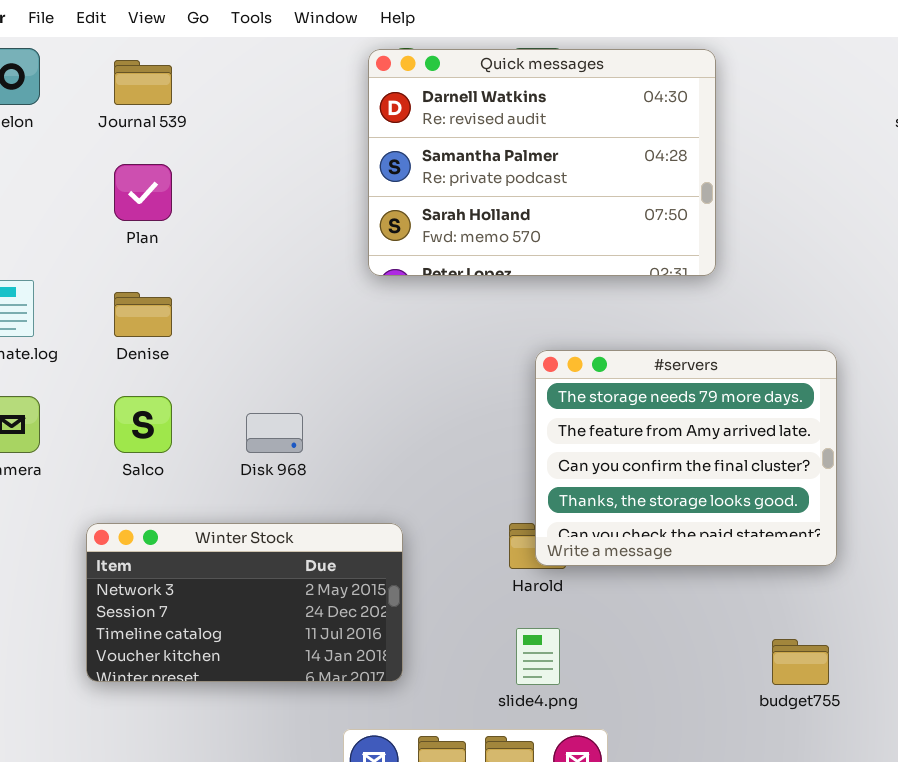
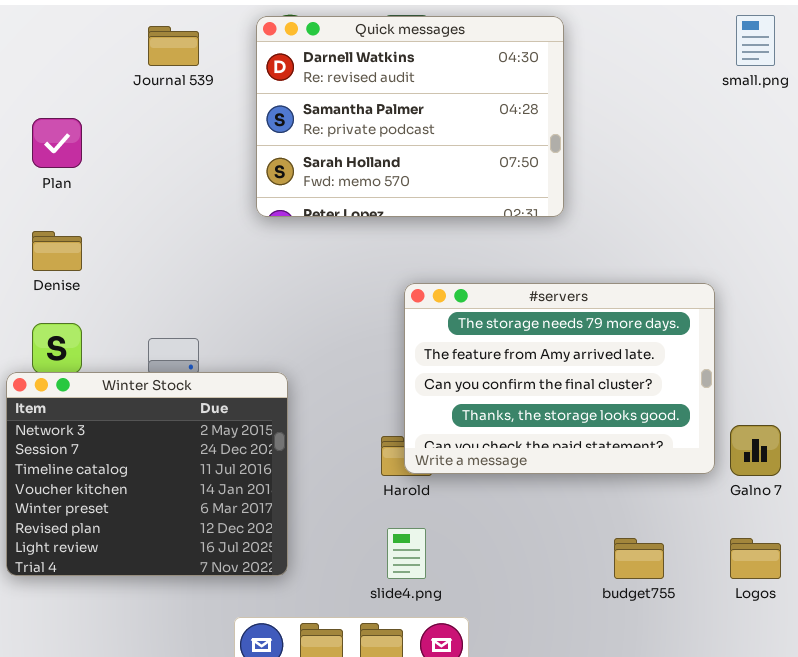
Journal 539: [114,60,172,105] -> [148,26,199,66], moved
#servers: [535,350,837,566] -> [404,283,715,474], resized
Winter Stock: [86,523,403,682] -> [6,372,288,576], resized

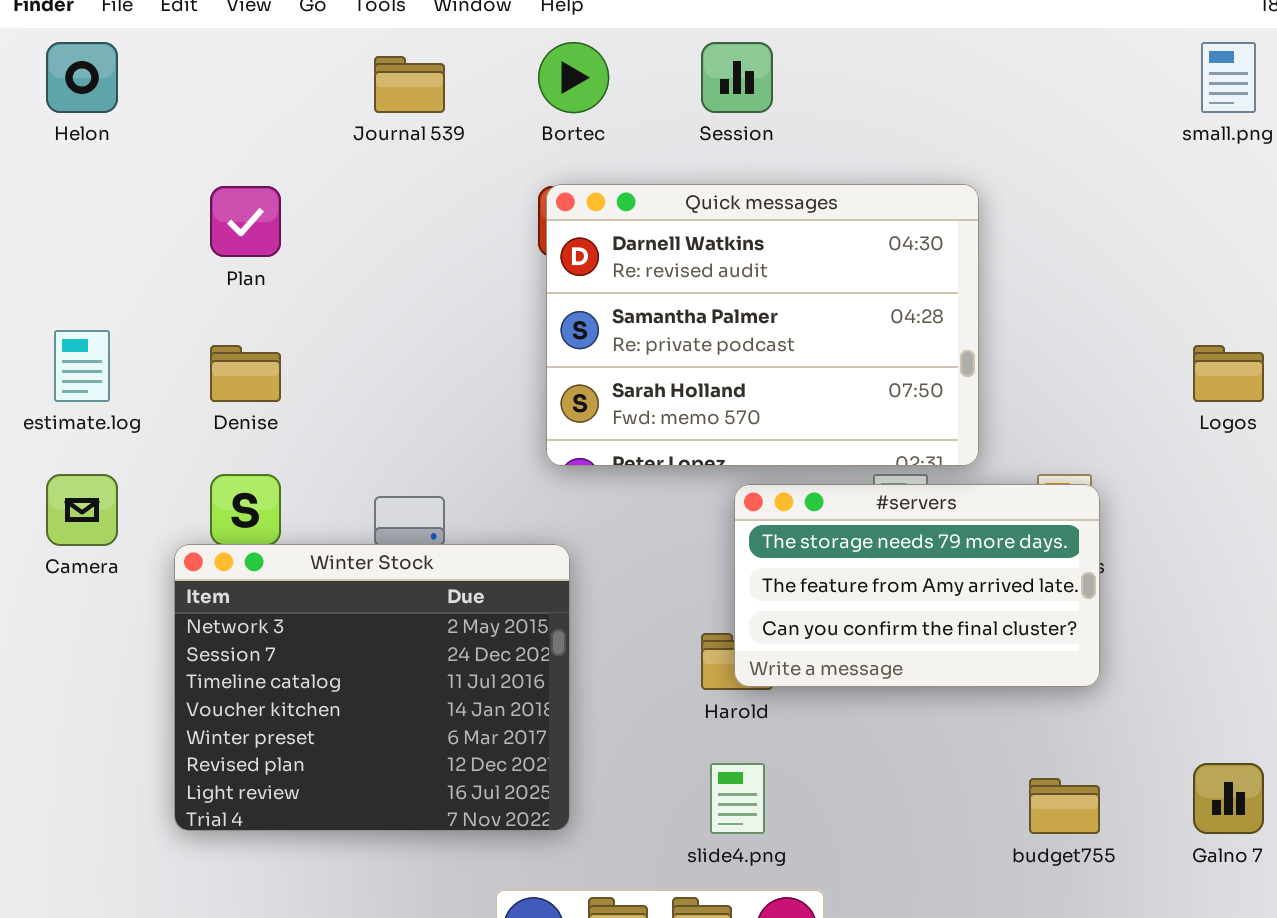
Quick messages: [256,16,564,217] -> [546,184,979,466], moved
#servers: [404,283,715,474] -> [734,484,1100,687], resized
Galno 7: [730,425,781,476] -> [1193,763,1264,834], moved
Logos: [730,538,781,579] -> [1193,345,1264,402], moved

